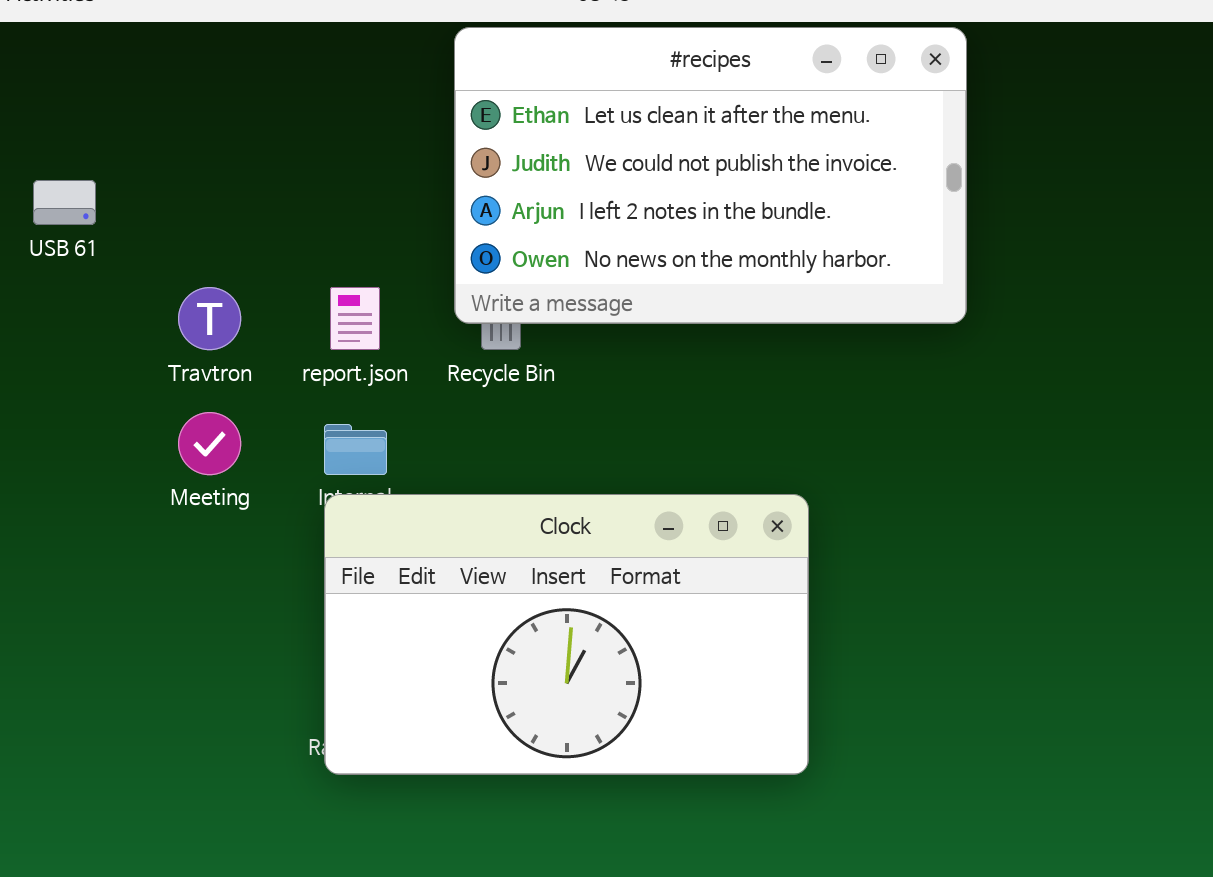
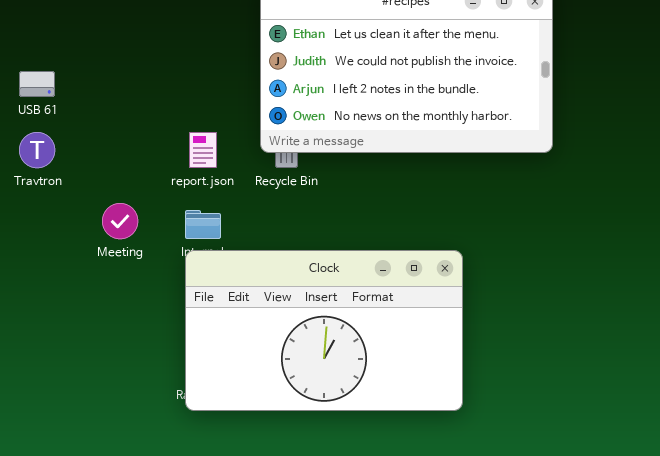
Travtron: [178,287,241,350] -> [19,132,55,168], moved

